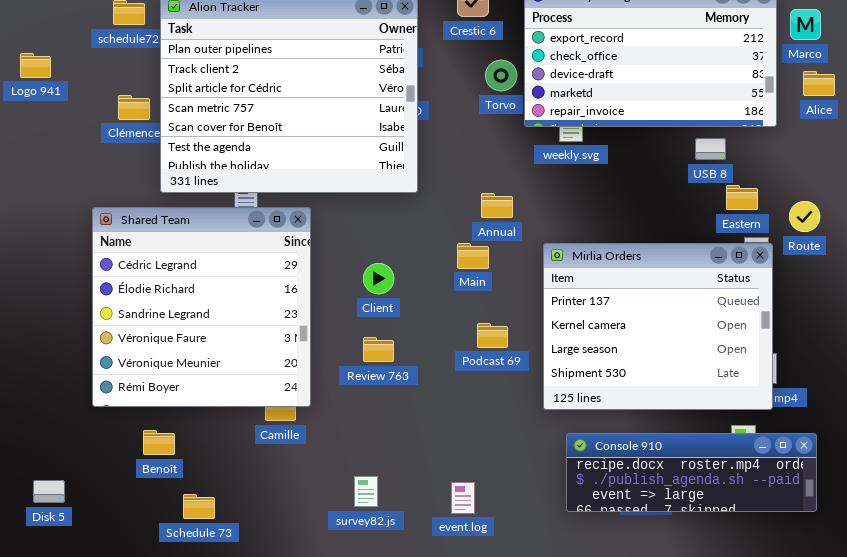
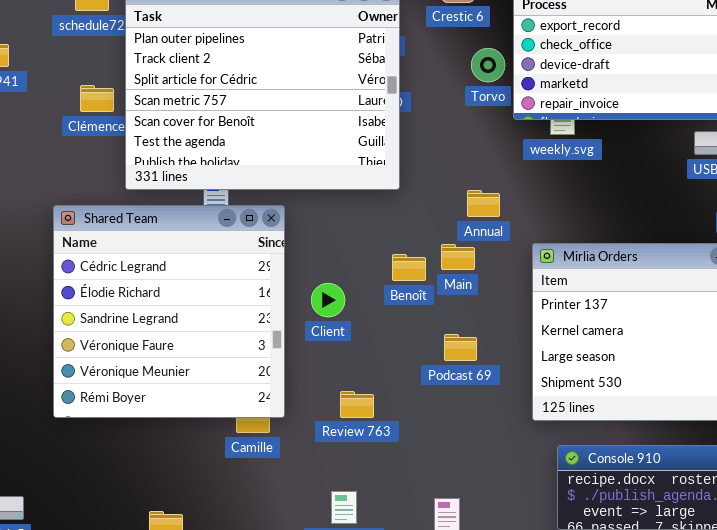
Client: [363,263,394,294] -> [311,283,345,317], moved
Podcast 69: [477,323,508,348] -> [444,334,477,361], moved
Review 763: [363,337,394,362] -> [340,391,374,418], moved
Benoît: [143,430,175,455] -> [392,254,426,281], moved

